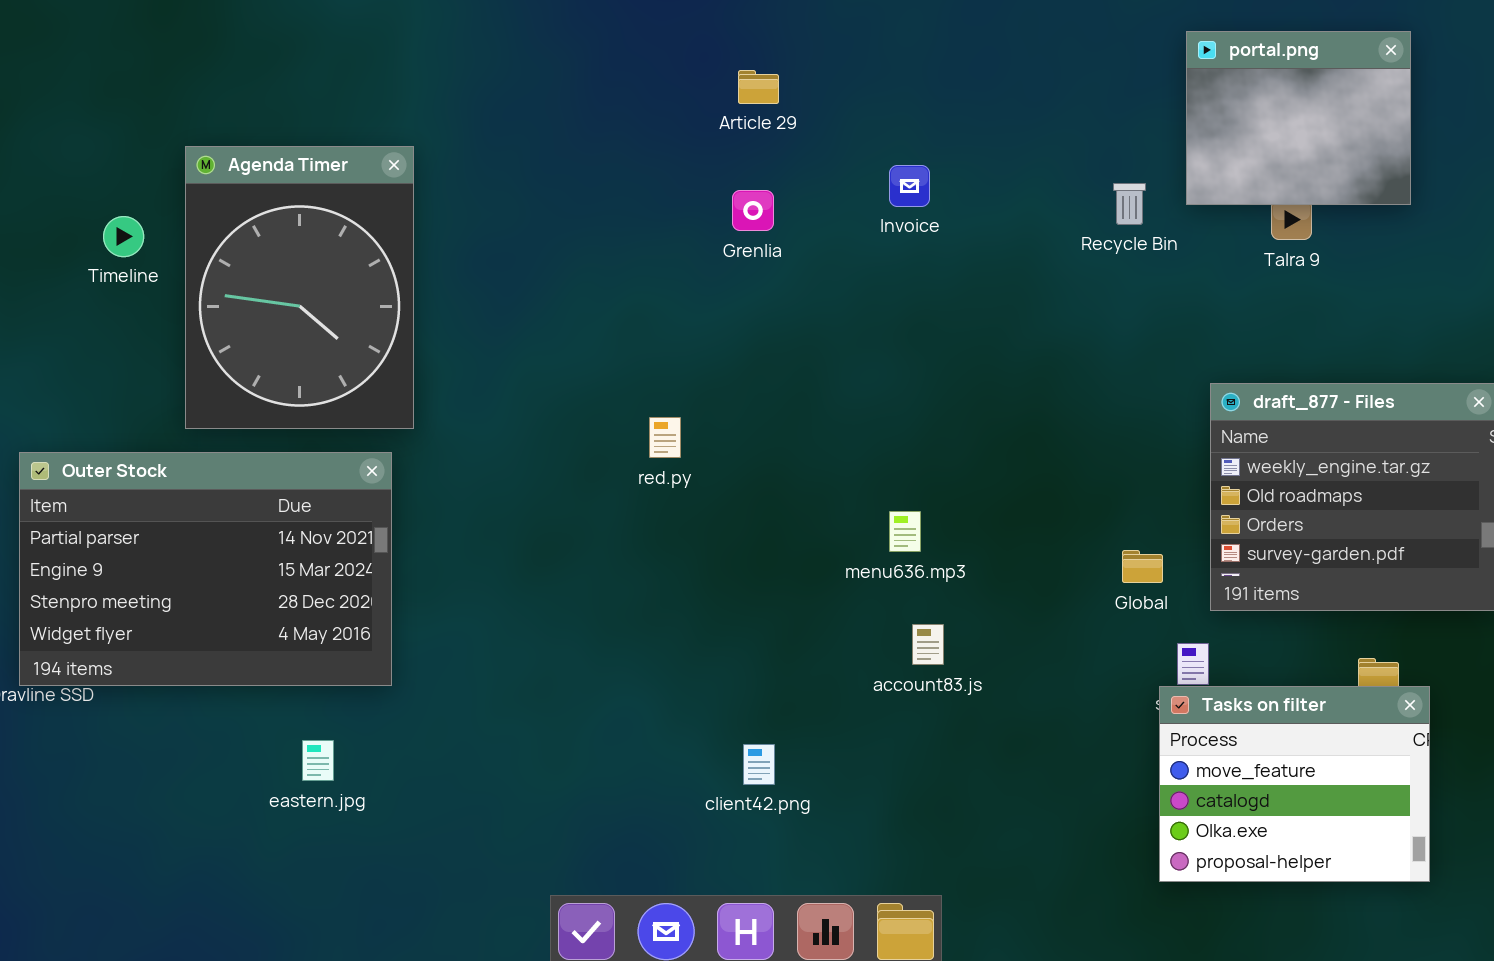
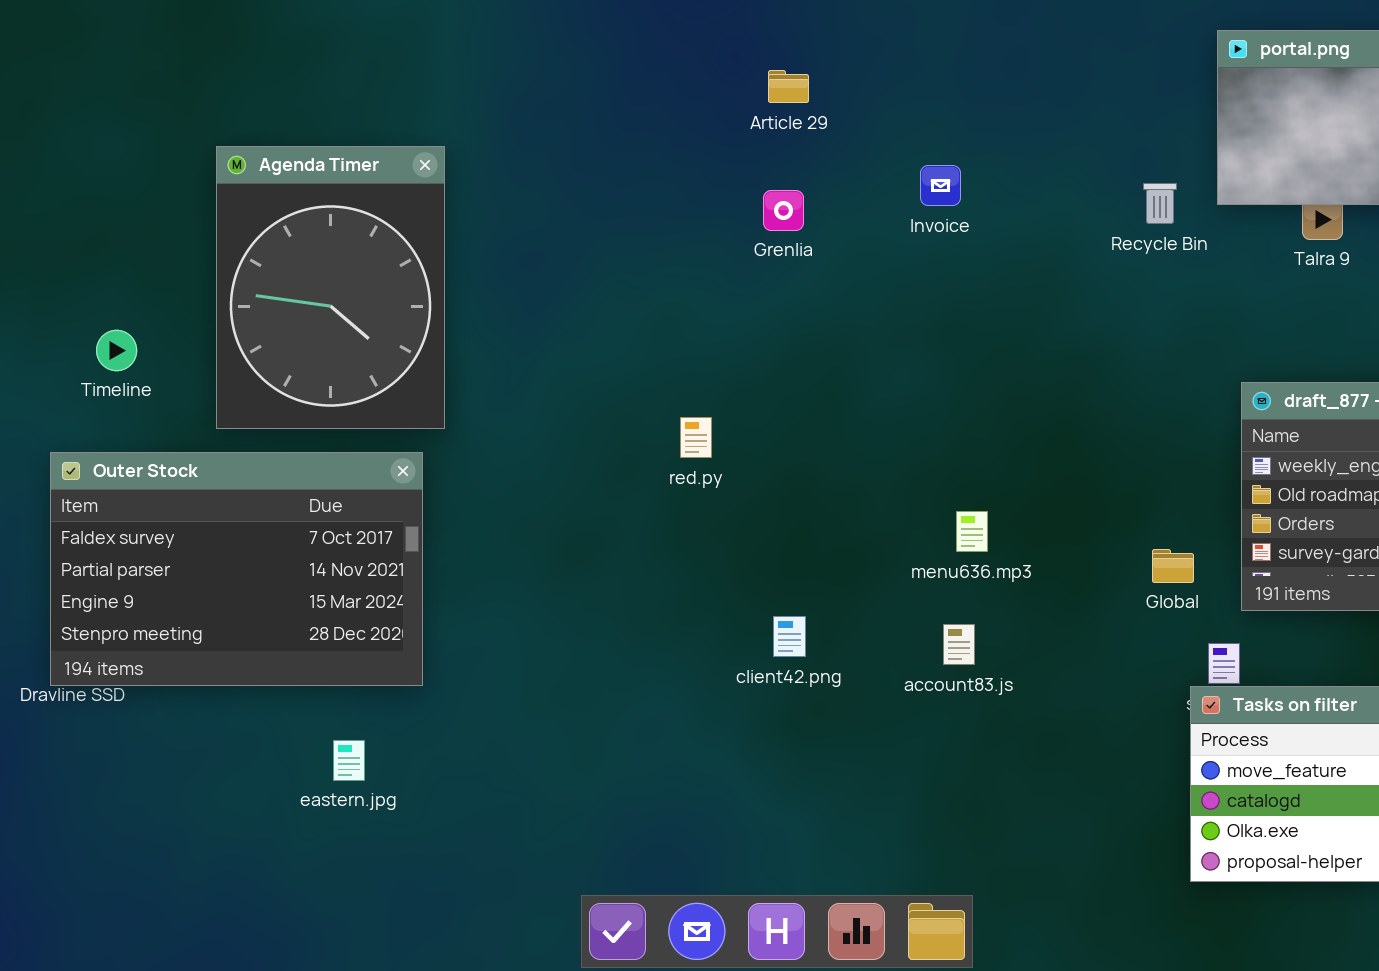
Timeline: [103,216,144,257] -> [96,330,137,371], moved
Outer Stock: [19,452,392,686] -> [50,452,423,686], scrolled up 1 row
menu636.mp3: [889,511,921,552] -> [956,511,988,552], moved
client42.png: [743,744,775,785] -> [773,616,806,657], moved

